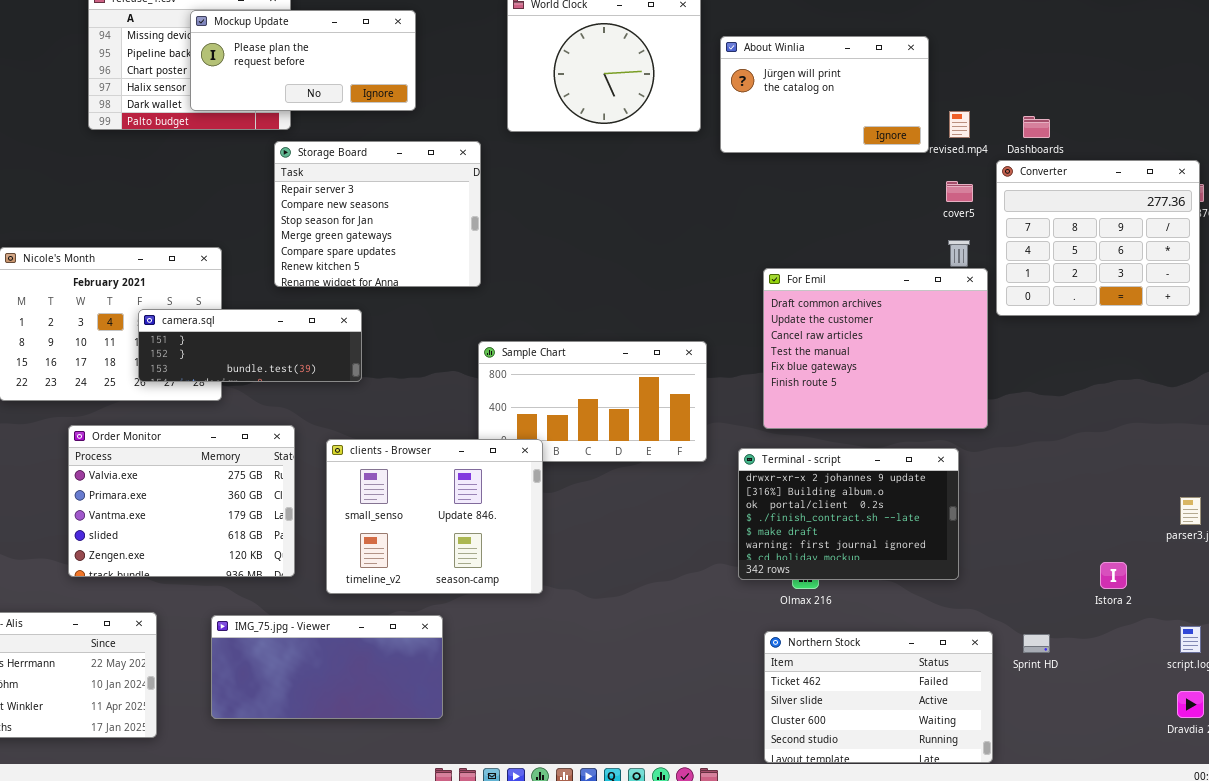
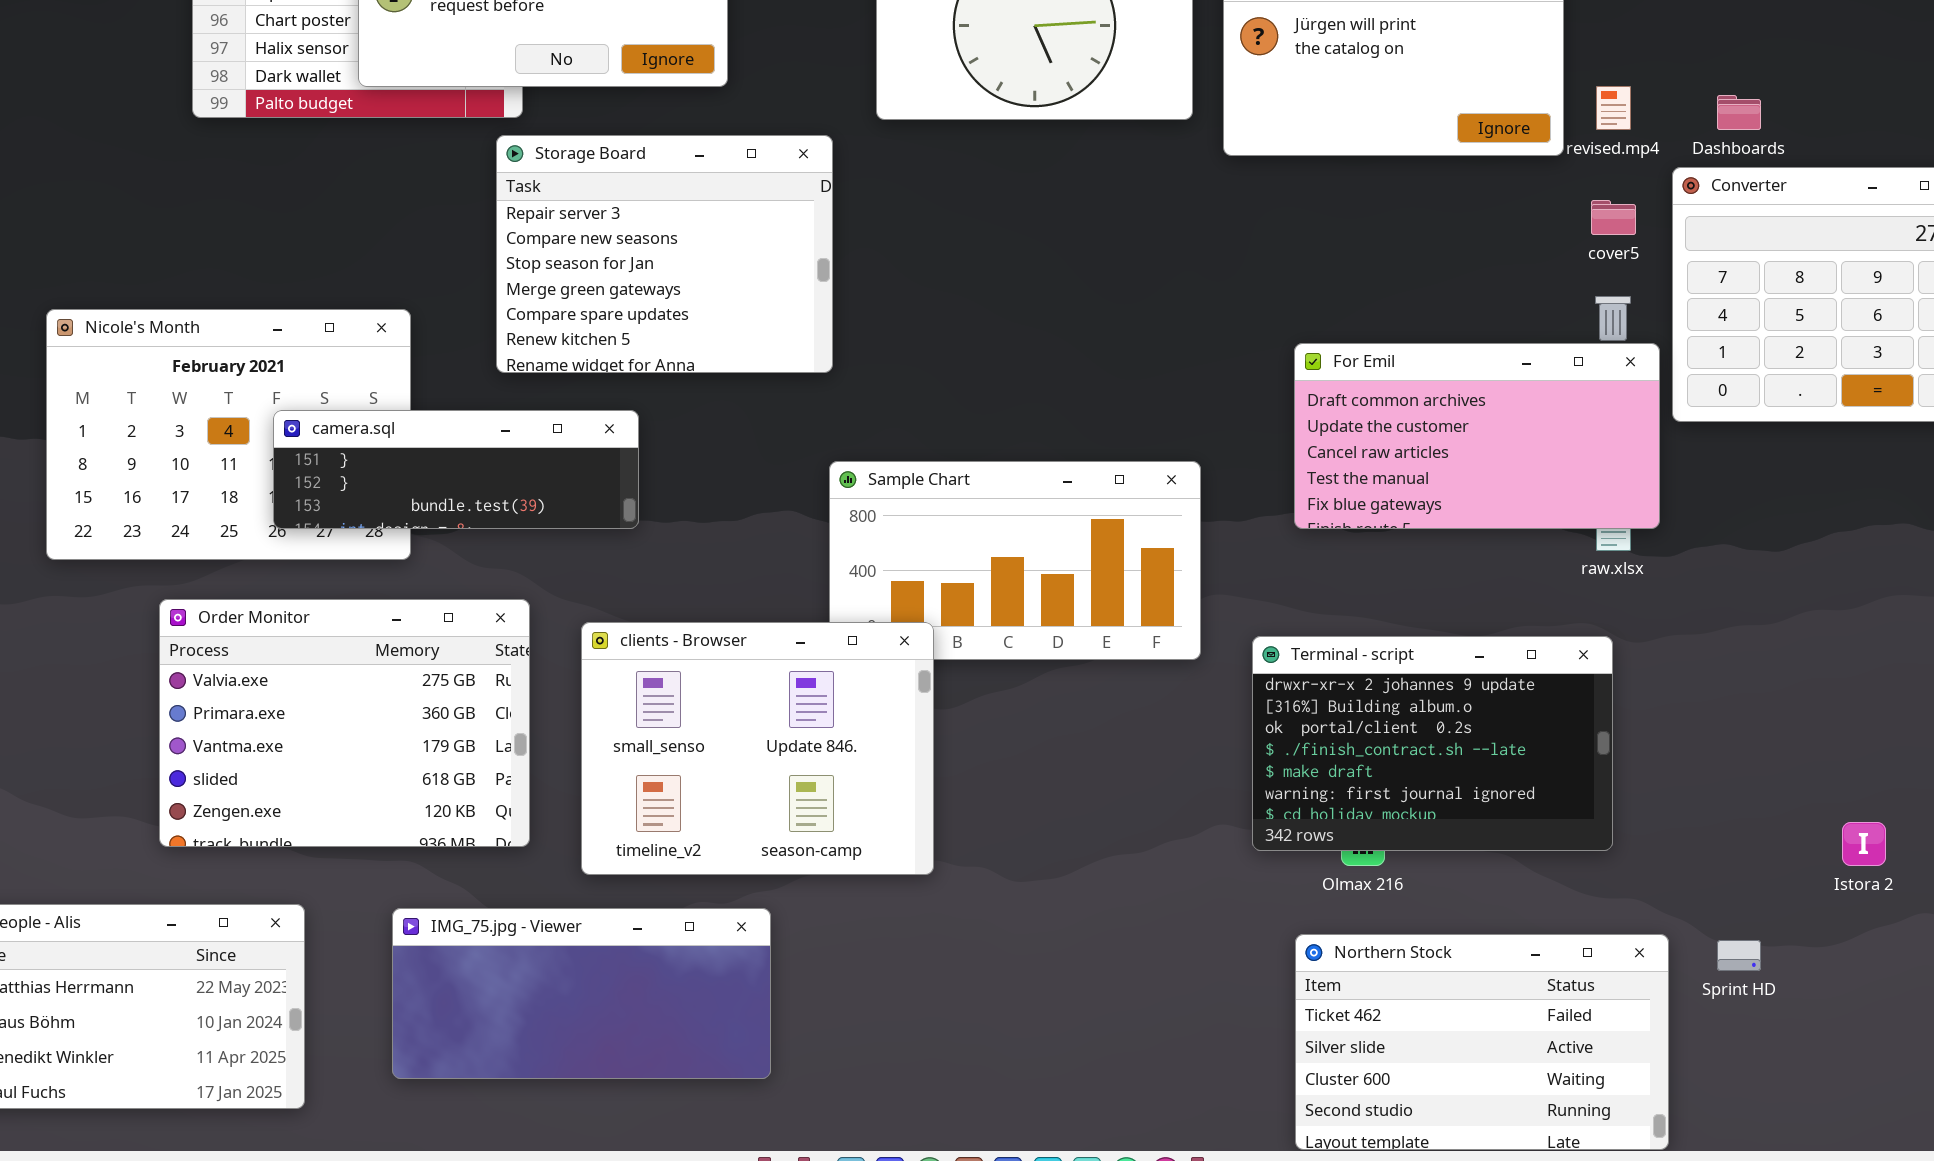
For Emil: [763,268,988,429] -> [1294,343,1660,529], resized

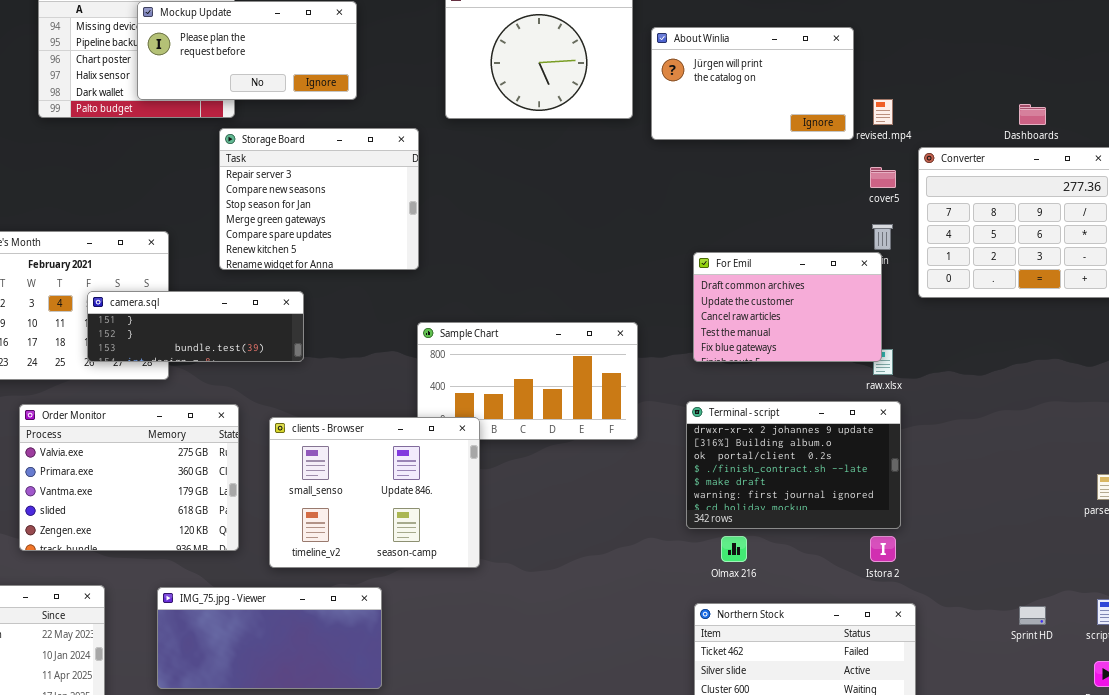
Dashboards: [1717,95,1761,130] -> [1019,104,1046,125], moved
For Emil: [1294,343,1660,529] -> [693,252,882,362], resized
Terminal - script: [1252,636,1613,851] -> [686,401,901,529], moved
Istora 2: [1842,822,1886,866] -> [870,536,896,562], moved
Sprint HD: [1717,940,1761,971] -> [1019,606,1046,625], moved

